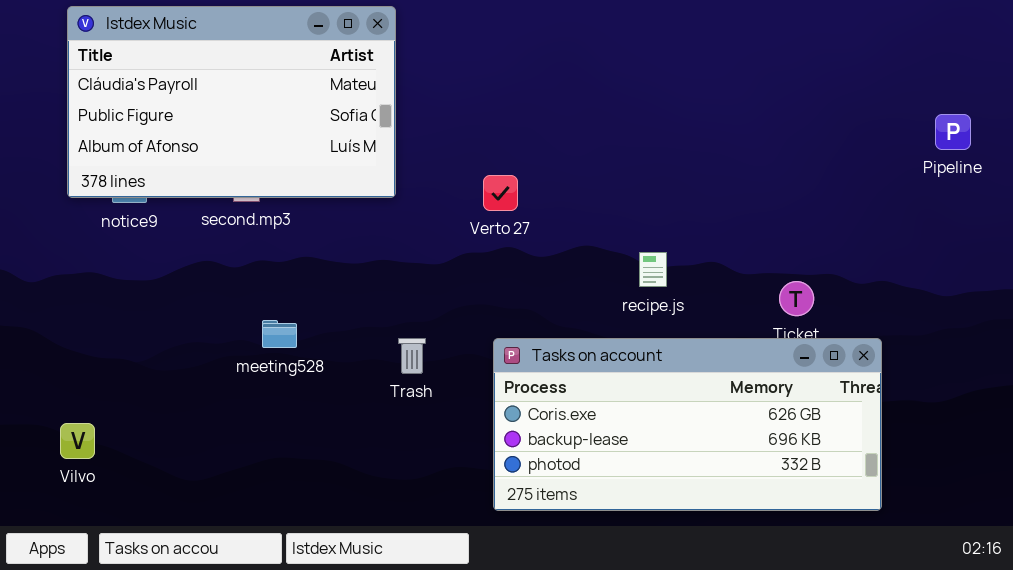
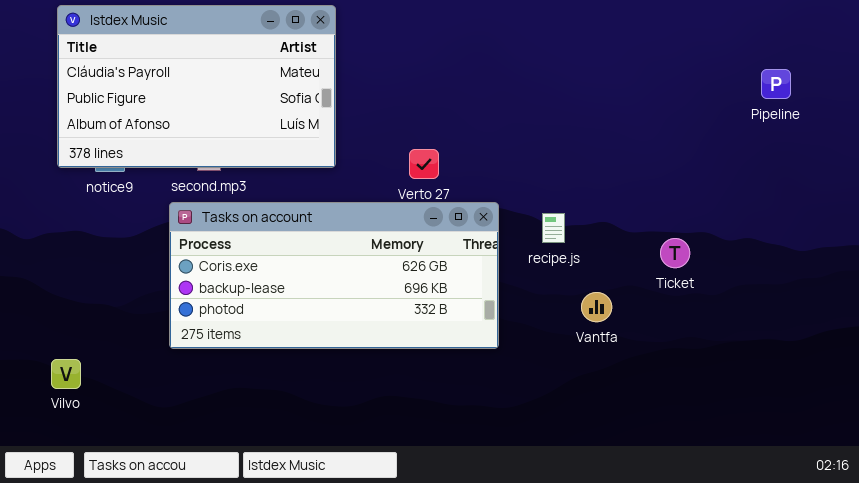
Pipeline: [935,114,971,150] -> [761,69,791,99], moved
Tasks on account: [493,338,882,511] -> [169,202,499,349], moved

